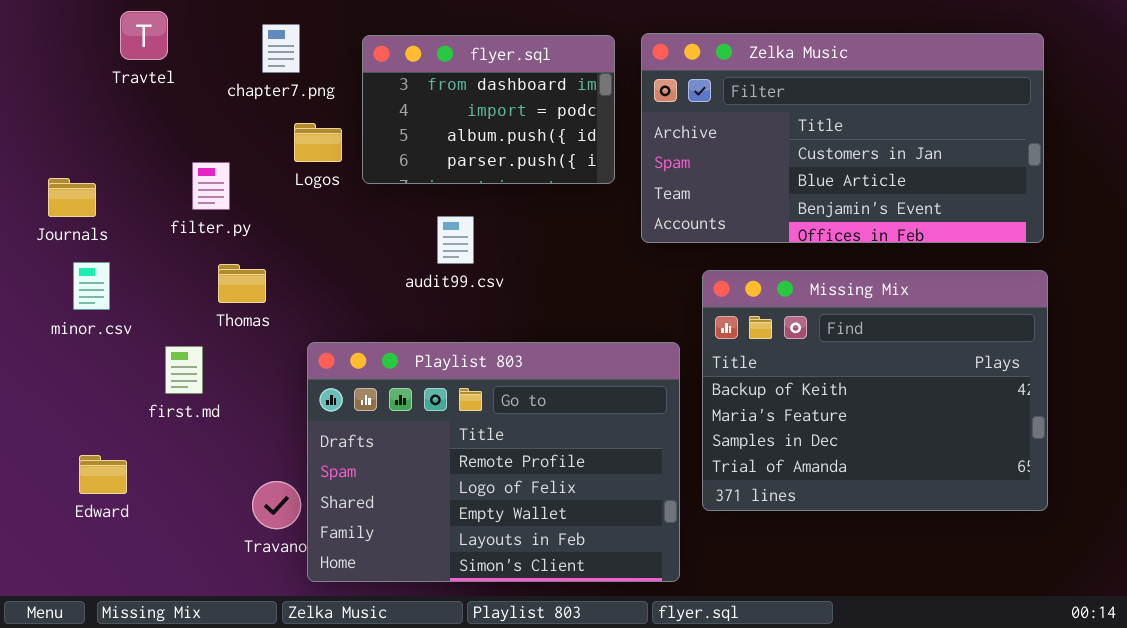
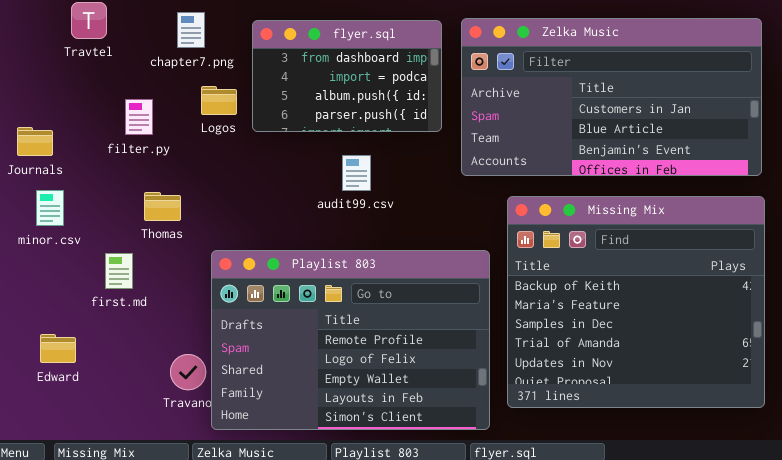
filter.py: [192,162,230,210] -> [125,99,153,135], moved
audit99.csv: [437,216,474,264] -> [342,155,371,191], moved
Missing Mix: [702,270,1048,511] -> [507,196,765,408], resized

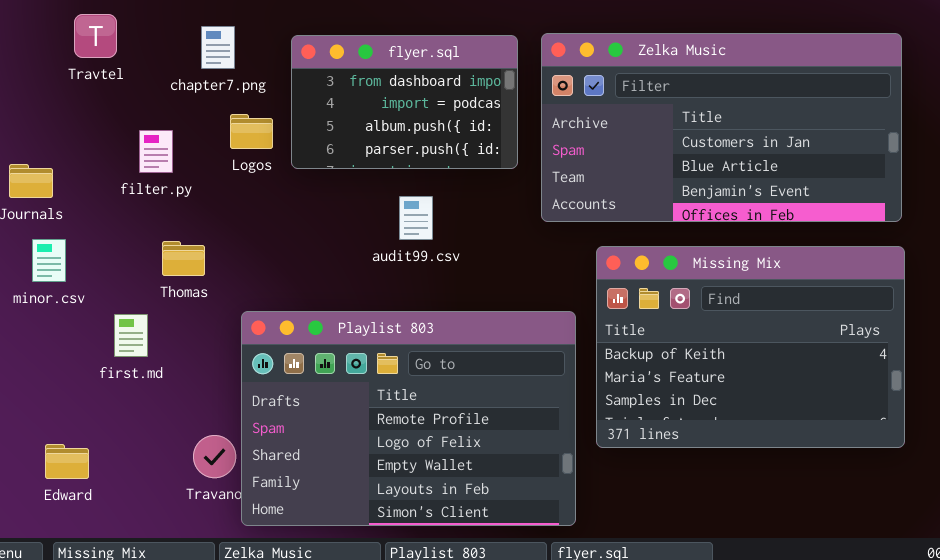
Missing Mix: [507,196,765,408] -> [596,246,905,448], resized
Edward: [40,334,76,363] -> [45,444,89,479], moved

